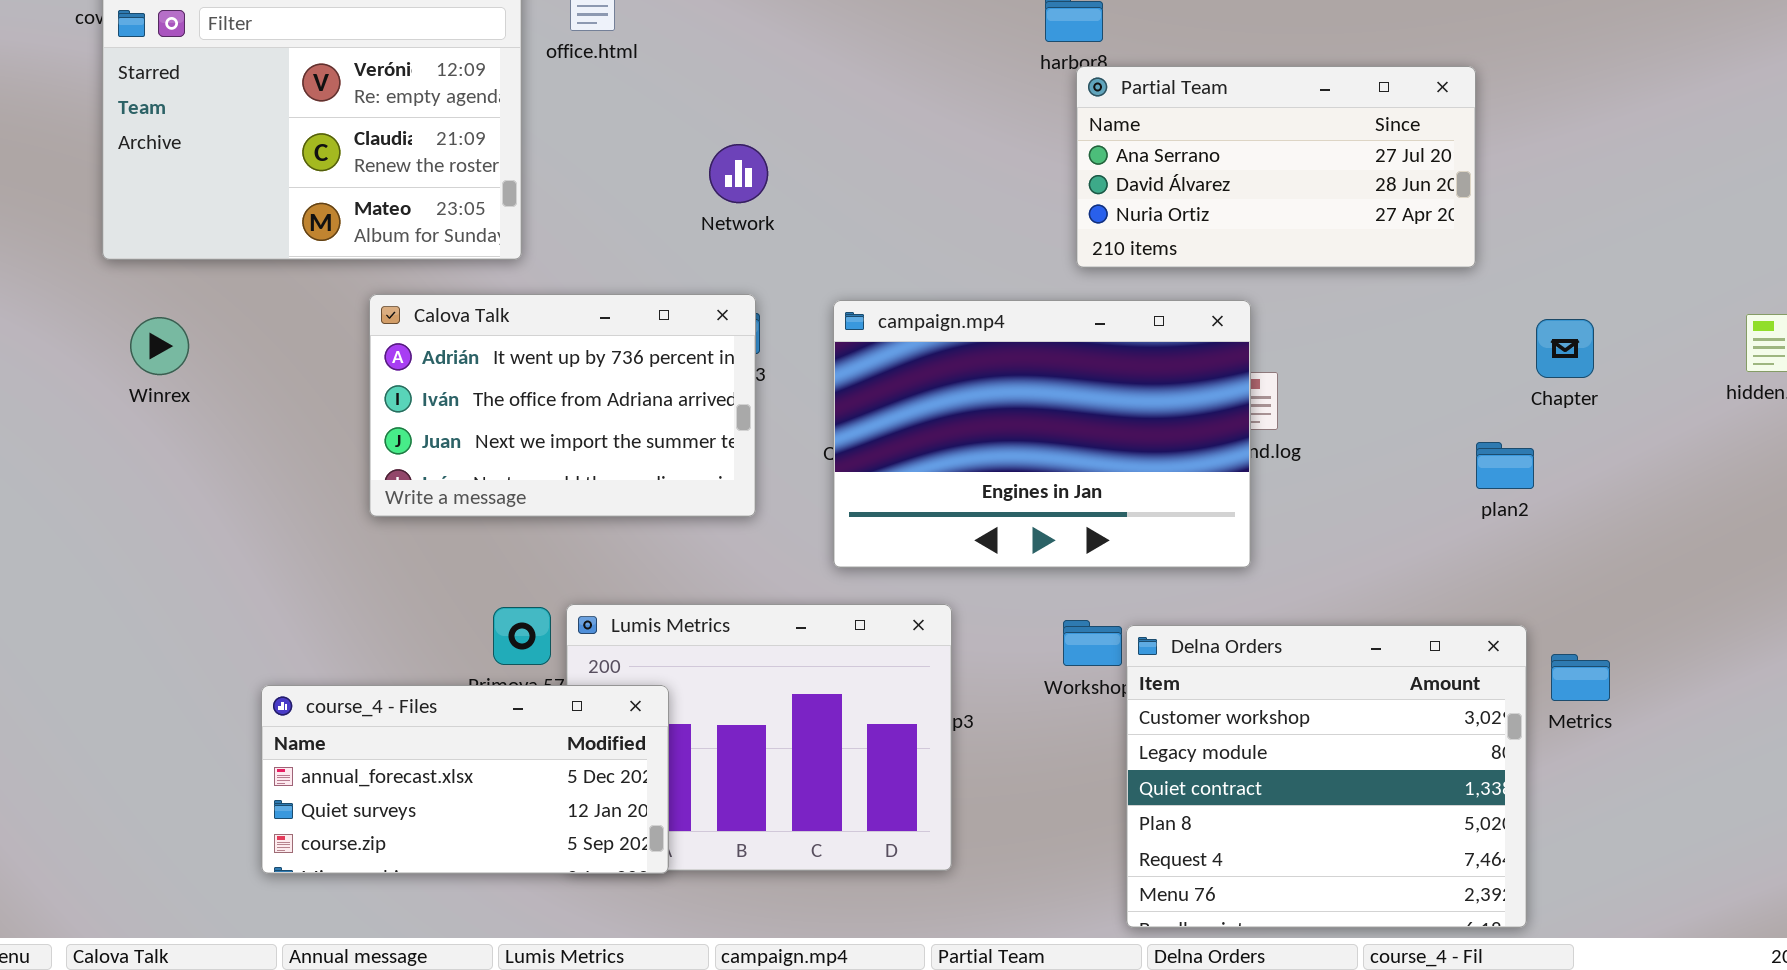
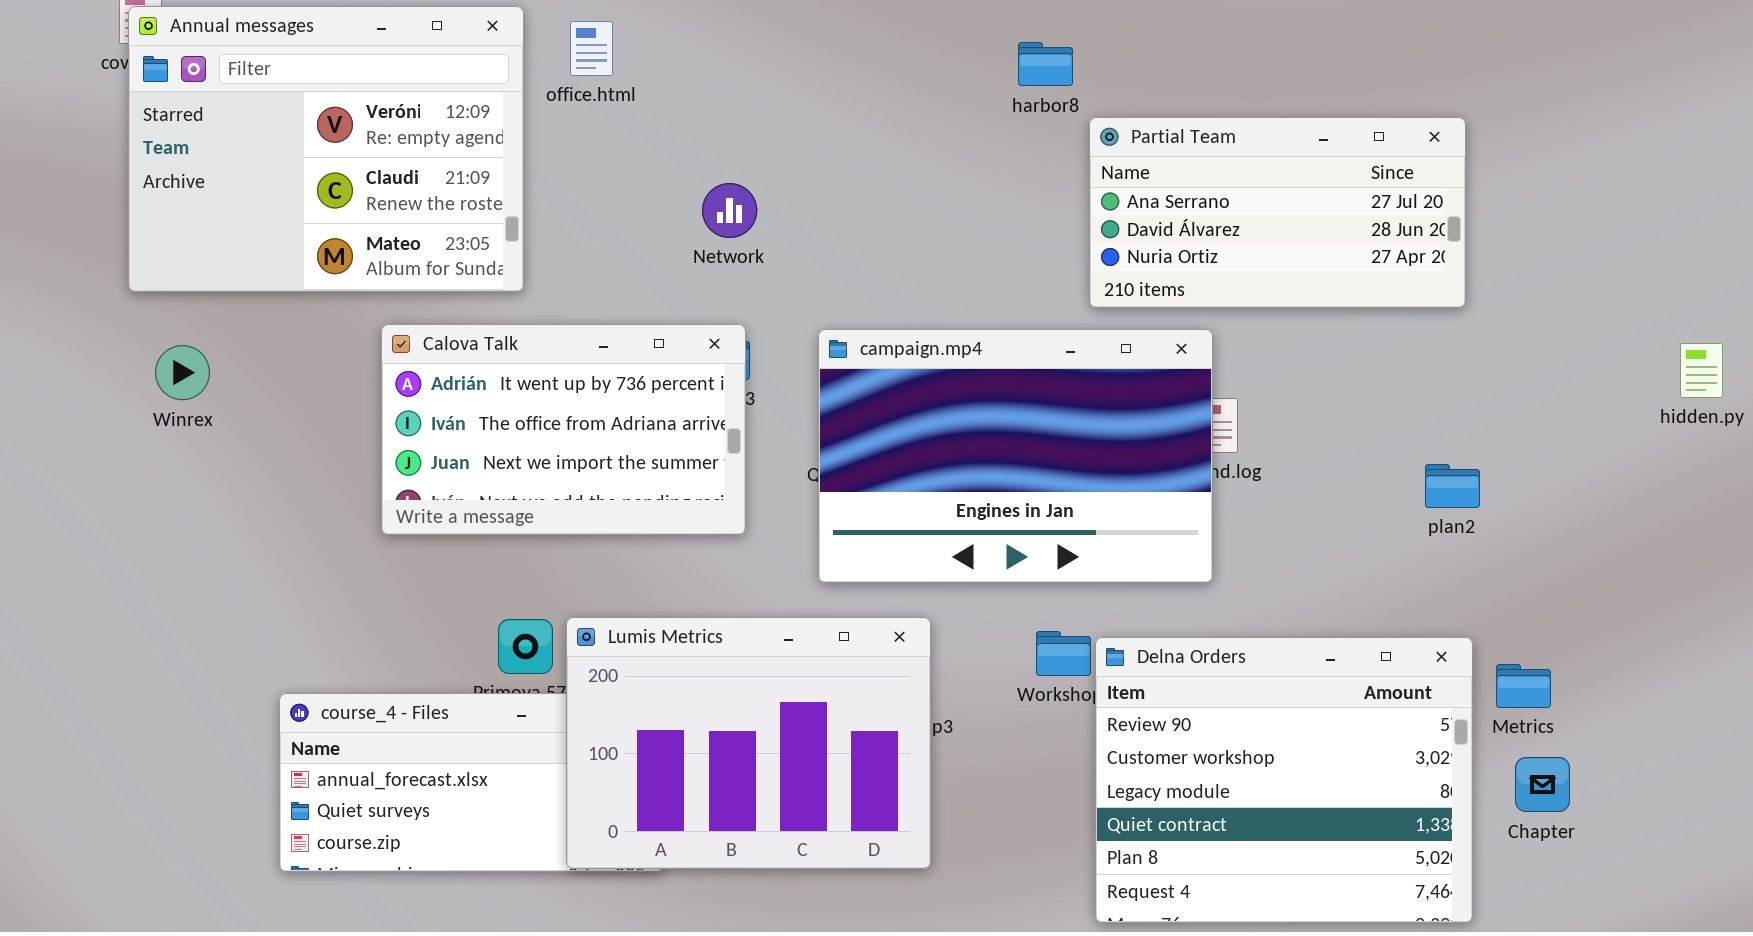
Partial Team: [1076,66,1476,268] -> [1089,117,1466,308], moved
Chapter: [1536,319,1594,378] -> [1515,757,1570,812], moved
Lumis Metrics: [566,604,952,871] -> [566,617,931,869], raised
Delna Orders: [1126,625,1527,928] -> [1095,637,1473,923], scrolled up 1 row

